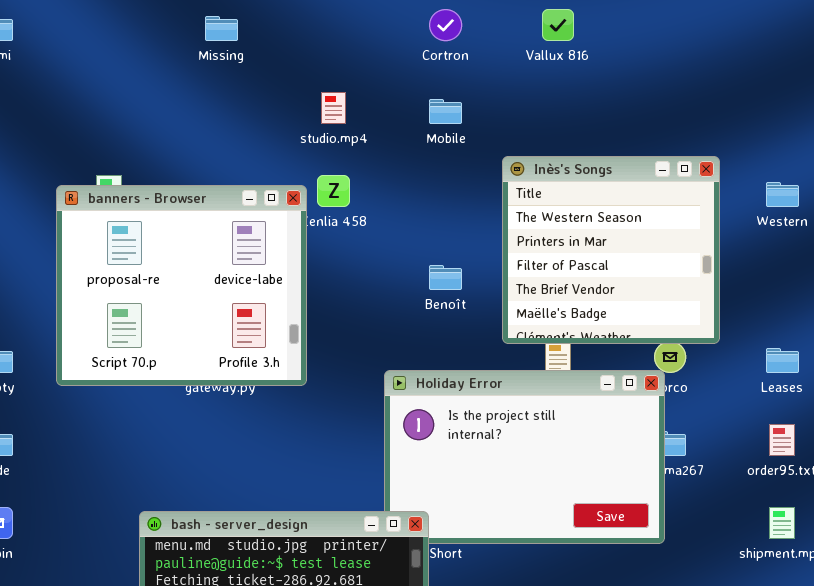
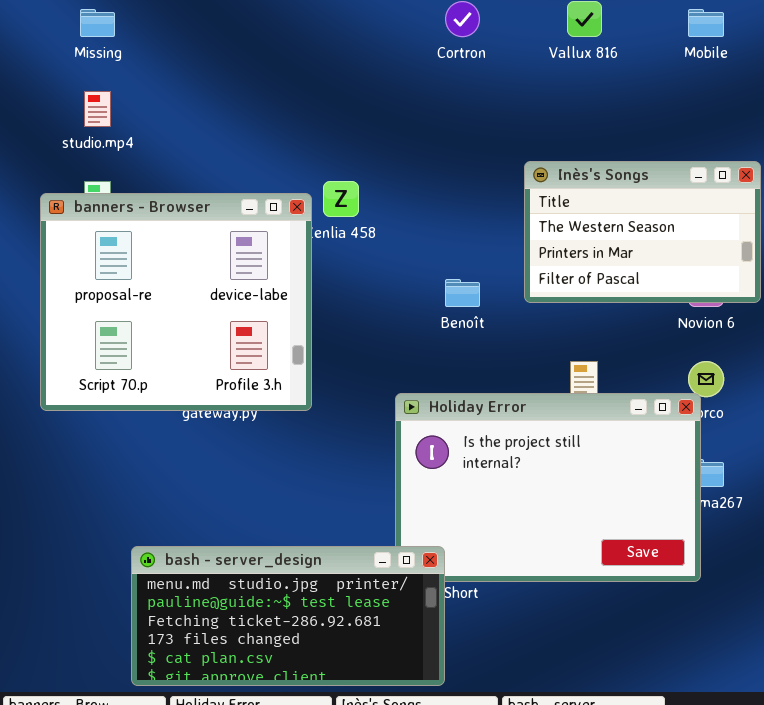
Missing: [205,16,238,41] -> [80,9,115,37], moved
studio.mp4: [321,92,346,124] -> [84,91,111,127], moved
Mobile: [429,99,462,124] -> [688,9,724,37], moved
Inès's Songs: [502,156,720,344] -> [524,161,761,303], resized

